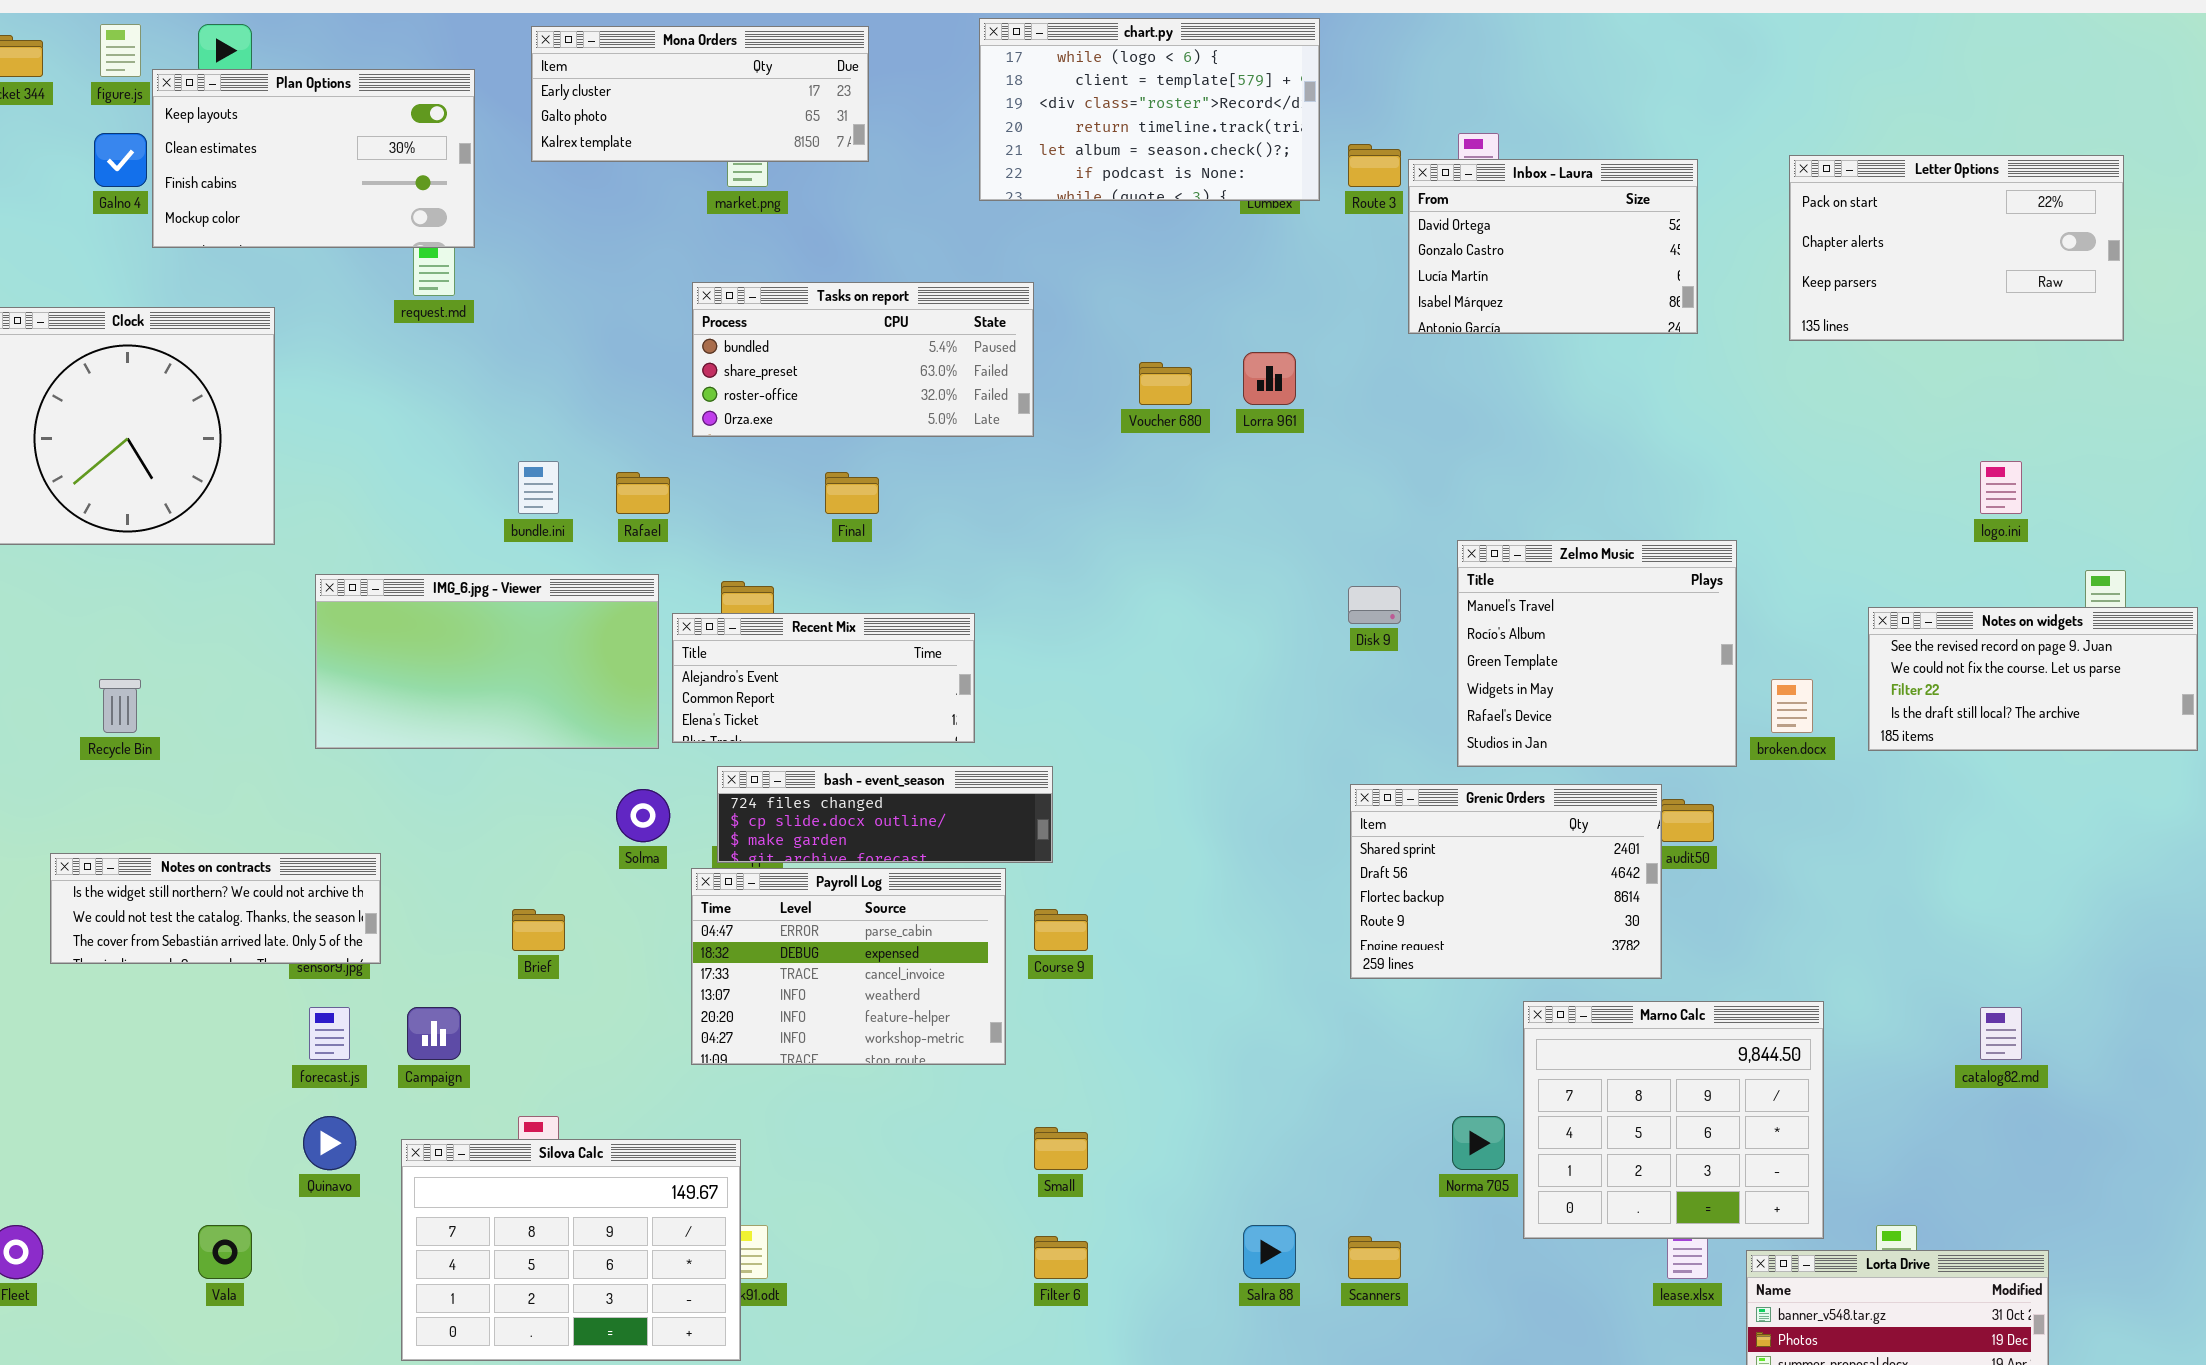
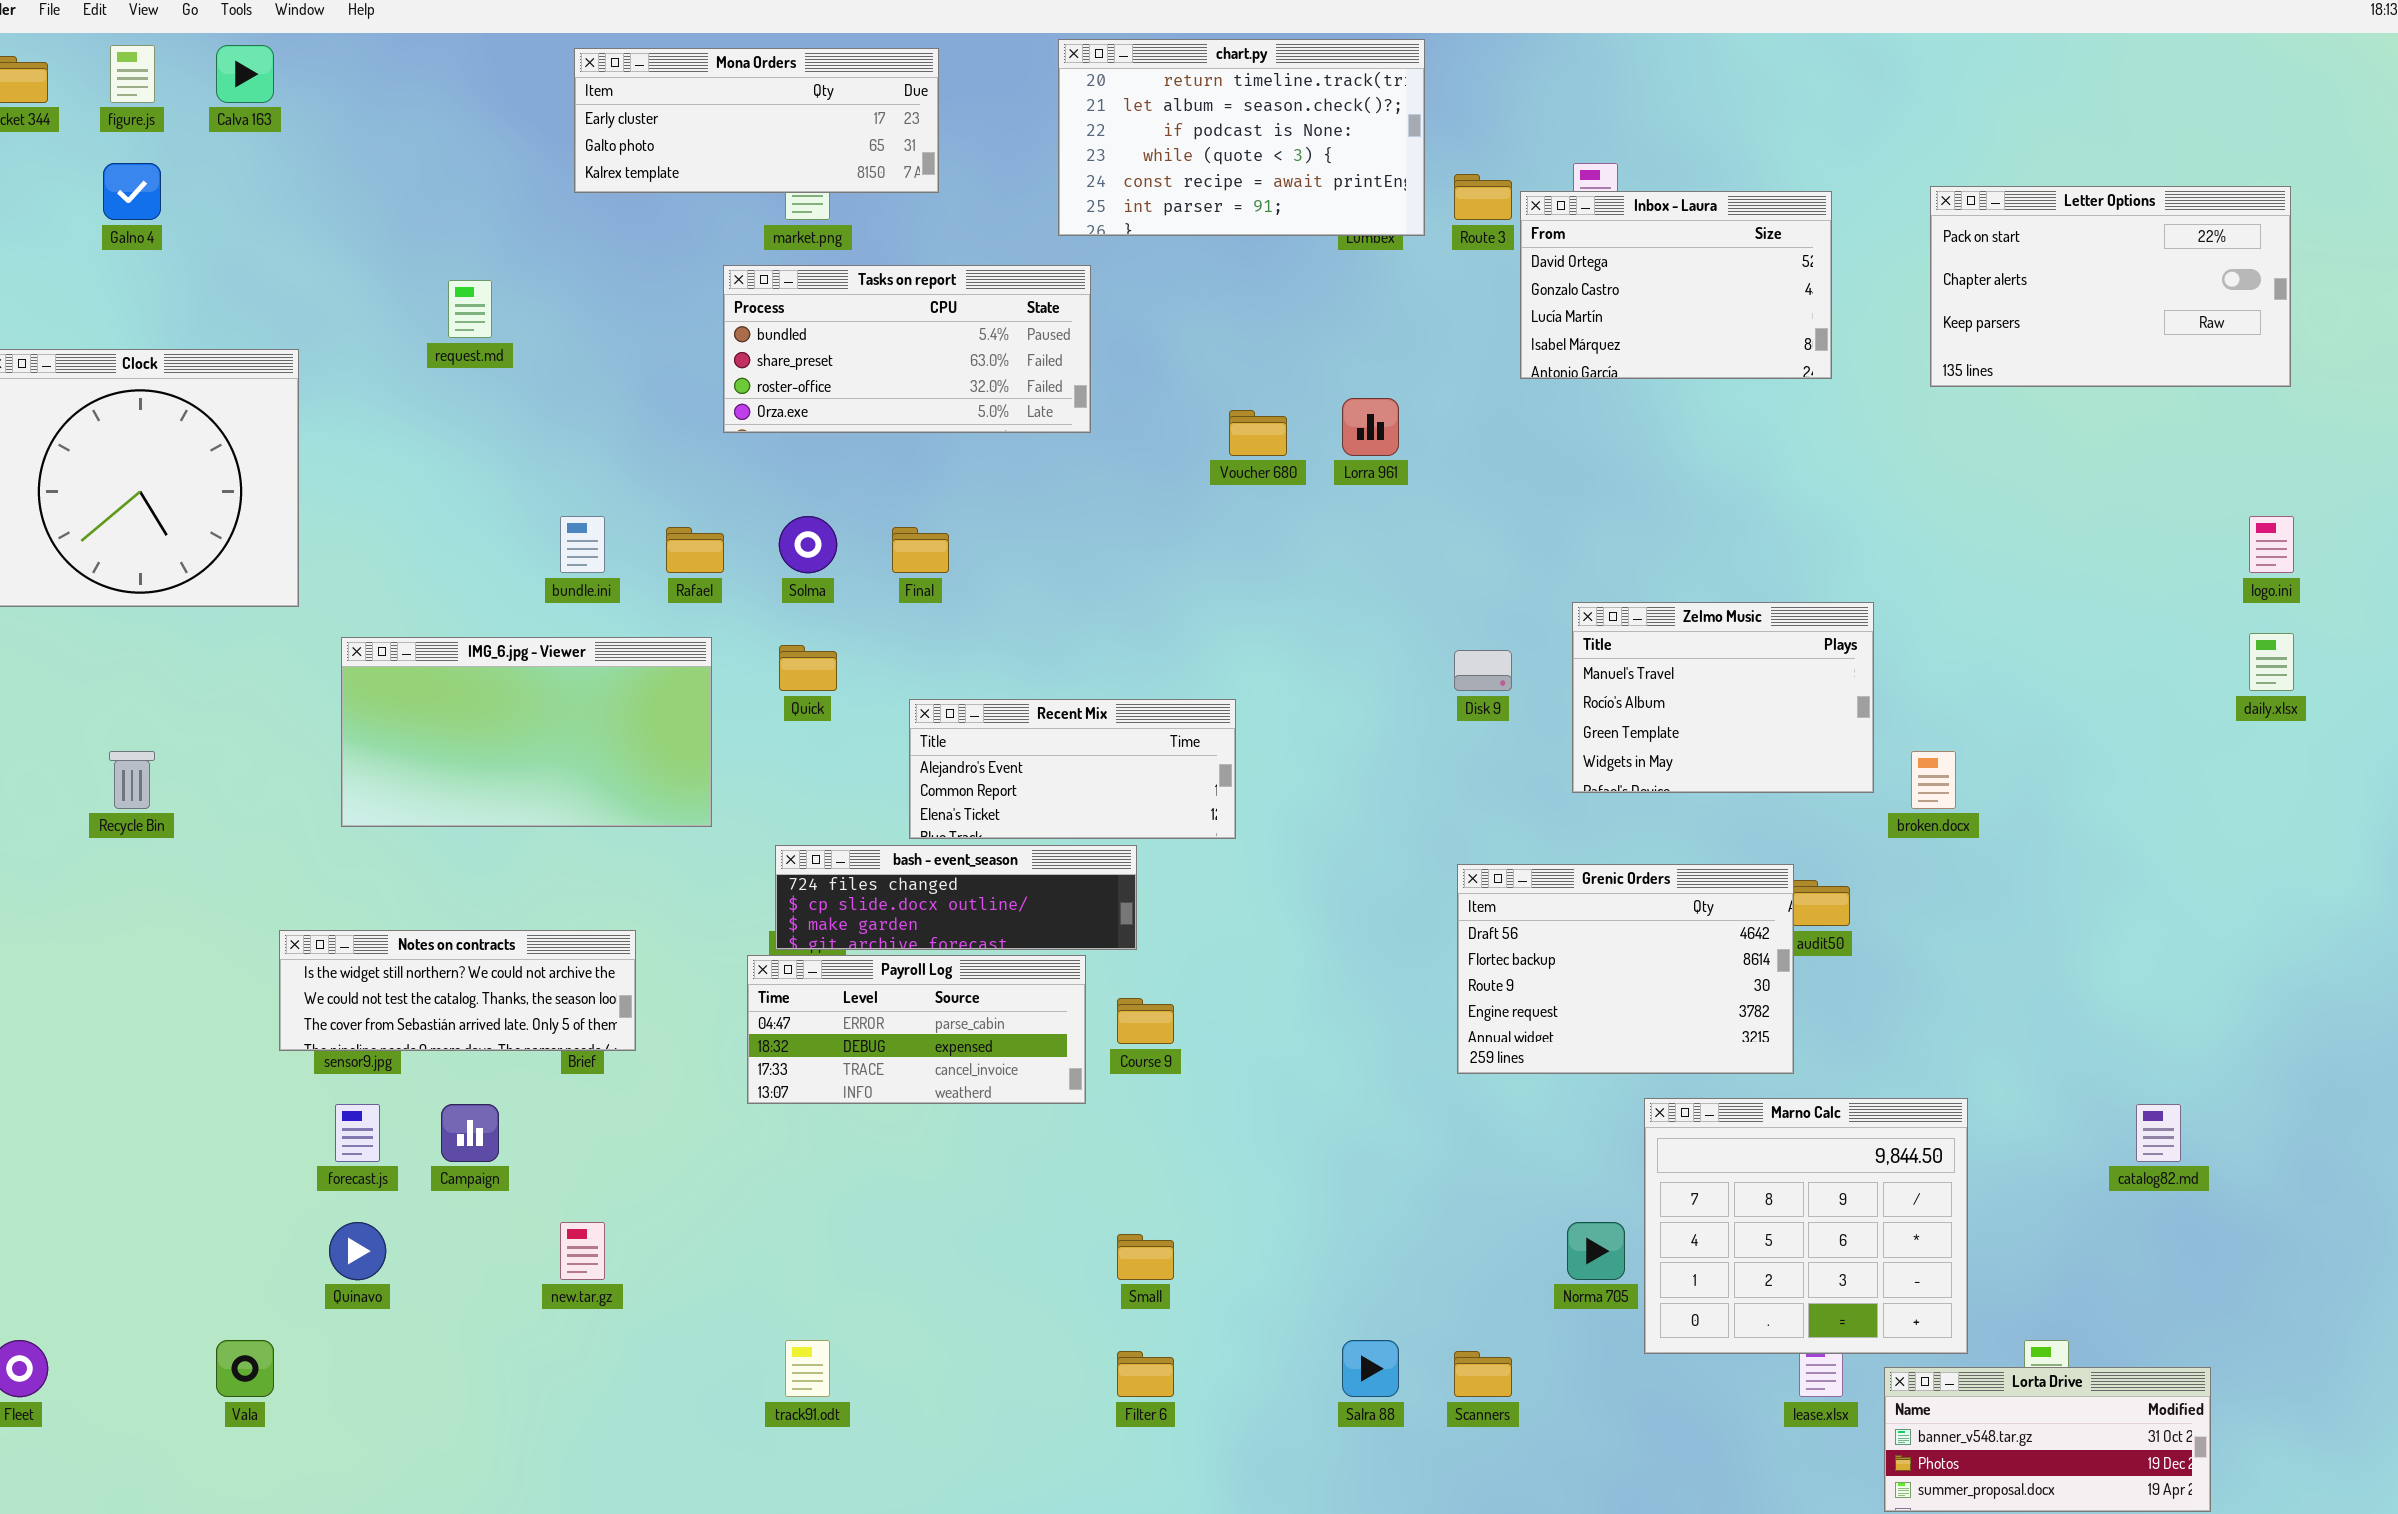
chart.py: [979,18,1320,201] -> [1058,39,1425,236], scrolled down 3 rows
Plan Options: [152,69,475,248] -> none, closed
Tasks on report: [692,282,1034,437] -> [723,265,1091,433], moved
logo.ini: [1980,461,2022,514] -> [2249,516,2294,573], moved
Zelmo Music: [1457,540,1737,767] -> [1572,602,1874,793], resized
Notes on widgets: [1868,607,2198,751] -> none, closed
Recent Mix: [672,613,975,743] -> [909,699,1236,839], moved
Grenic Orders: [1350,784,1662,979] -> [1457,864,1794,1074], scrolled down 1 row
Solma: [616,789,670,842] -> [779,516,837,573], moved
Notes on contracts: [50,853,381,964] -> [279,930,636,1051], moved
Payroll Log: [691,868,1006,1065] -> [747,955,1086,1104], resized
Silova Calc: [401,1139,741,1361] -> none, closed

